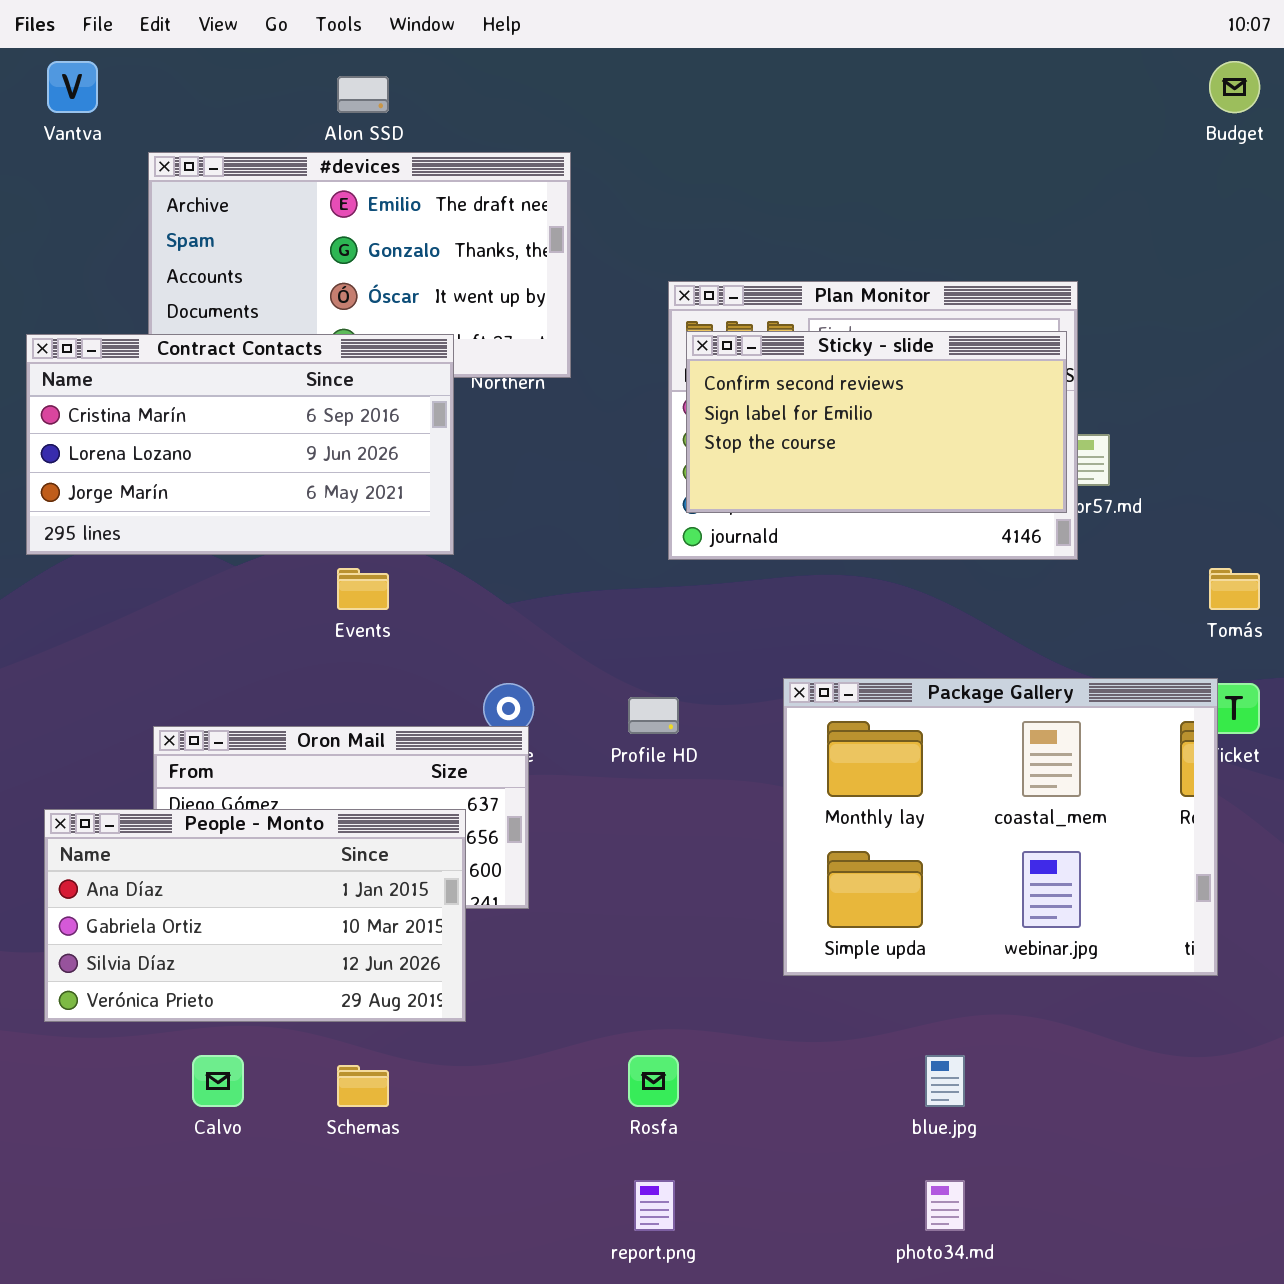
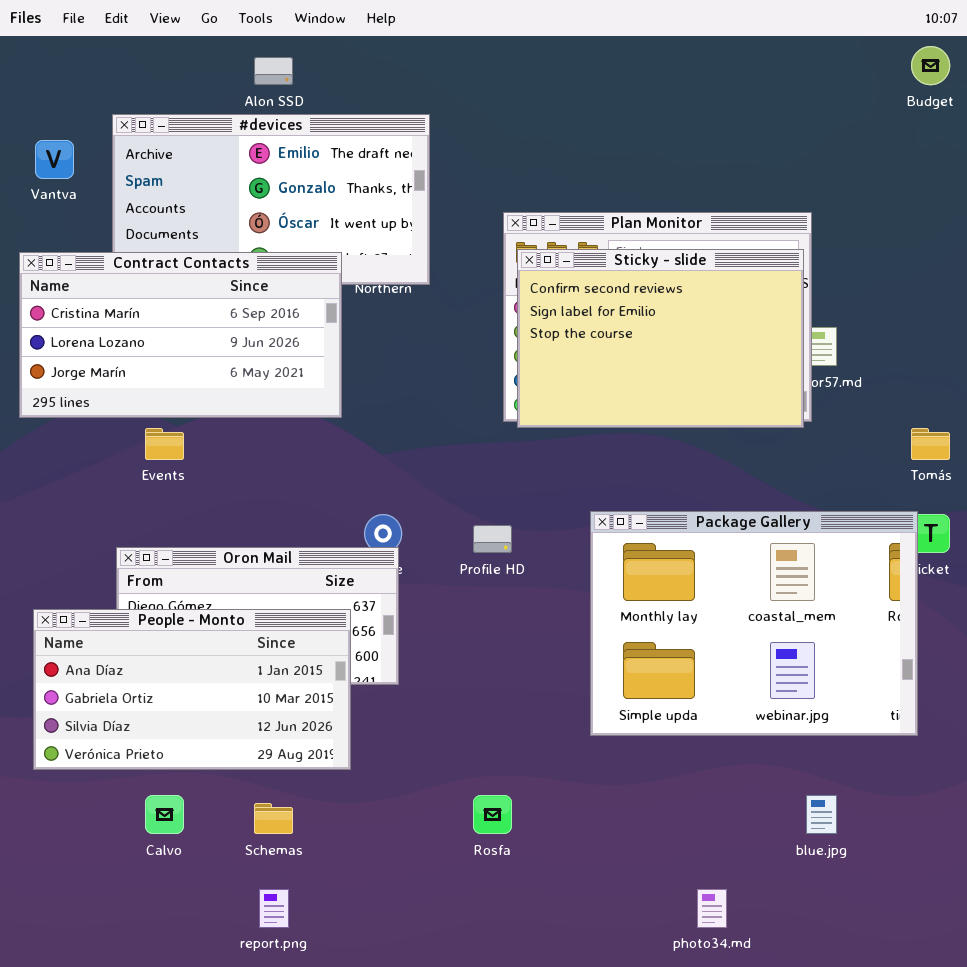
Vantva: [47,61,98,113] -> [35,140,74,179], moved
Sticky - slide: [686,331,1067,513] -> [517,249,804,428], resized
Events: [337,568,389,610] -> [145,428,184,460], moved
blue.jpg: [925,1055,965,1107] -> [806,795,837,834], moved
report.png: [634,1180,675,1231] -> [259,889,289,928], moved

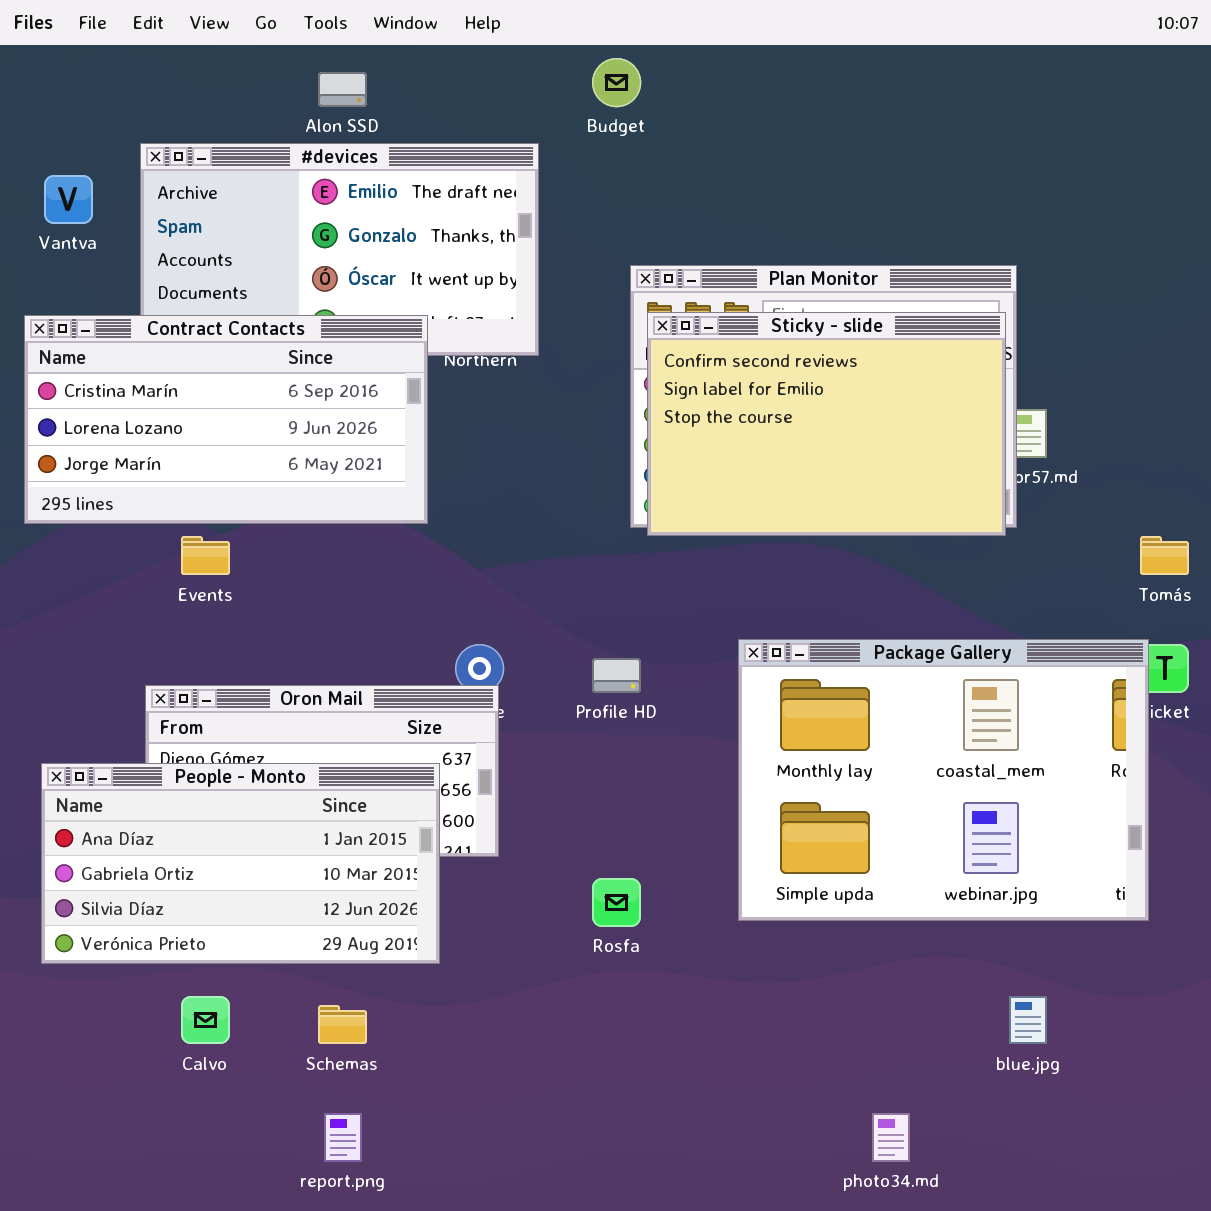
Budget: [911,46,950,85] -> [592,58,641,107], moved
Rosfa: [473,795,512,834] -> [592,878,641,927], moved

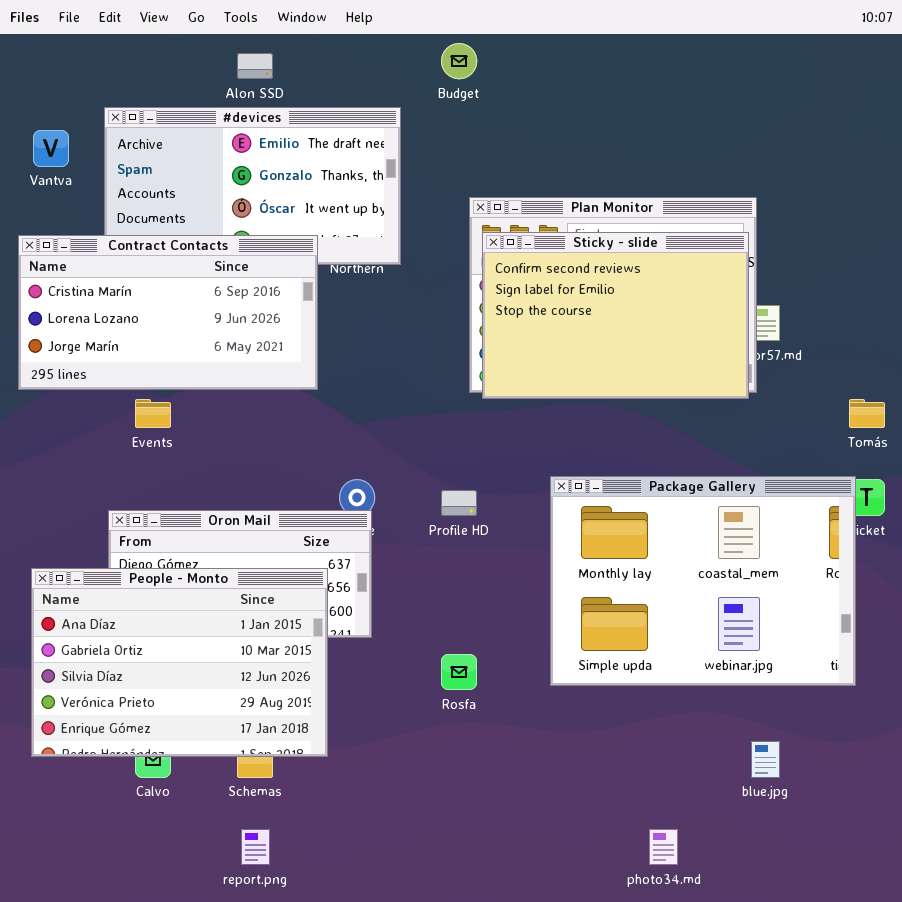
People - Monto: [41,763,440,964] -> [31,568,328,757], resized

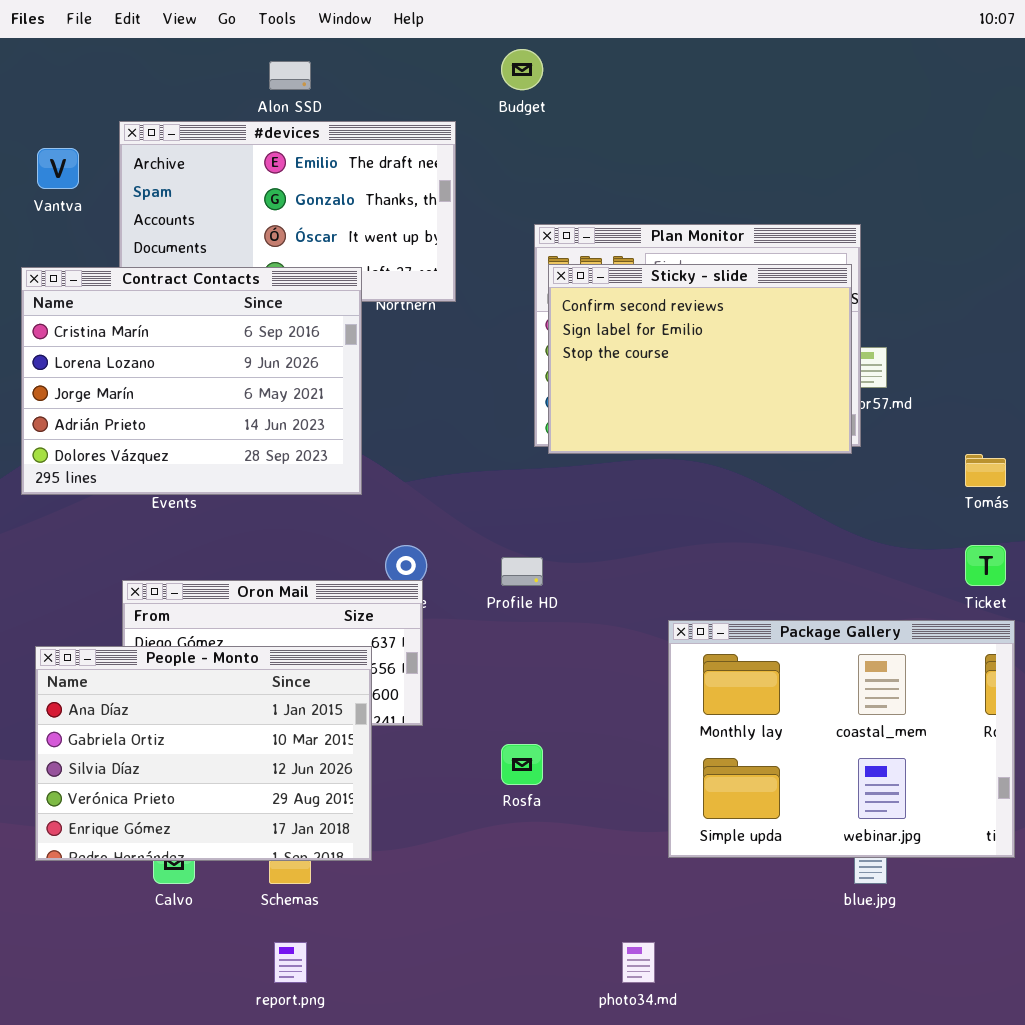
Contract Contacts: [18,235,318,390] -> [21,267,362,495], resized
Package Gallery: [550,476,856,686] -> [668,620,1015,858], moved
photo34.md: [649,829,678,865] -> [622,942,655,983], moved

